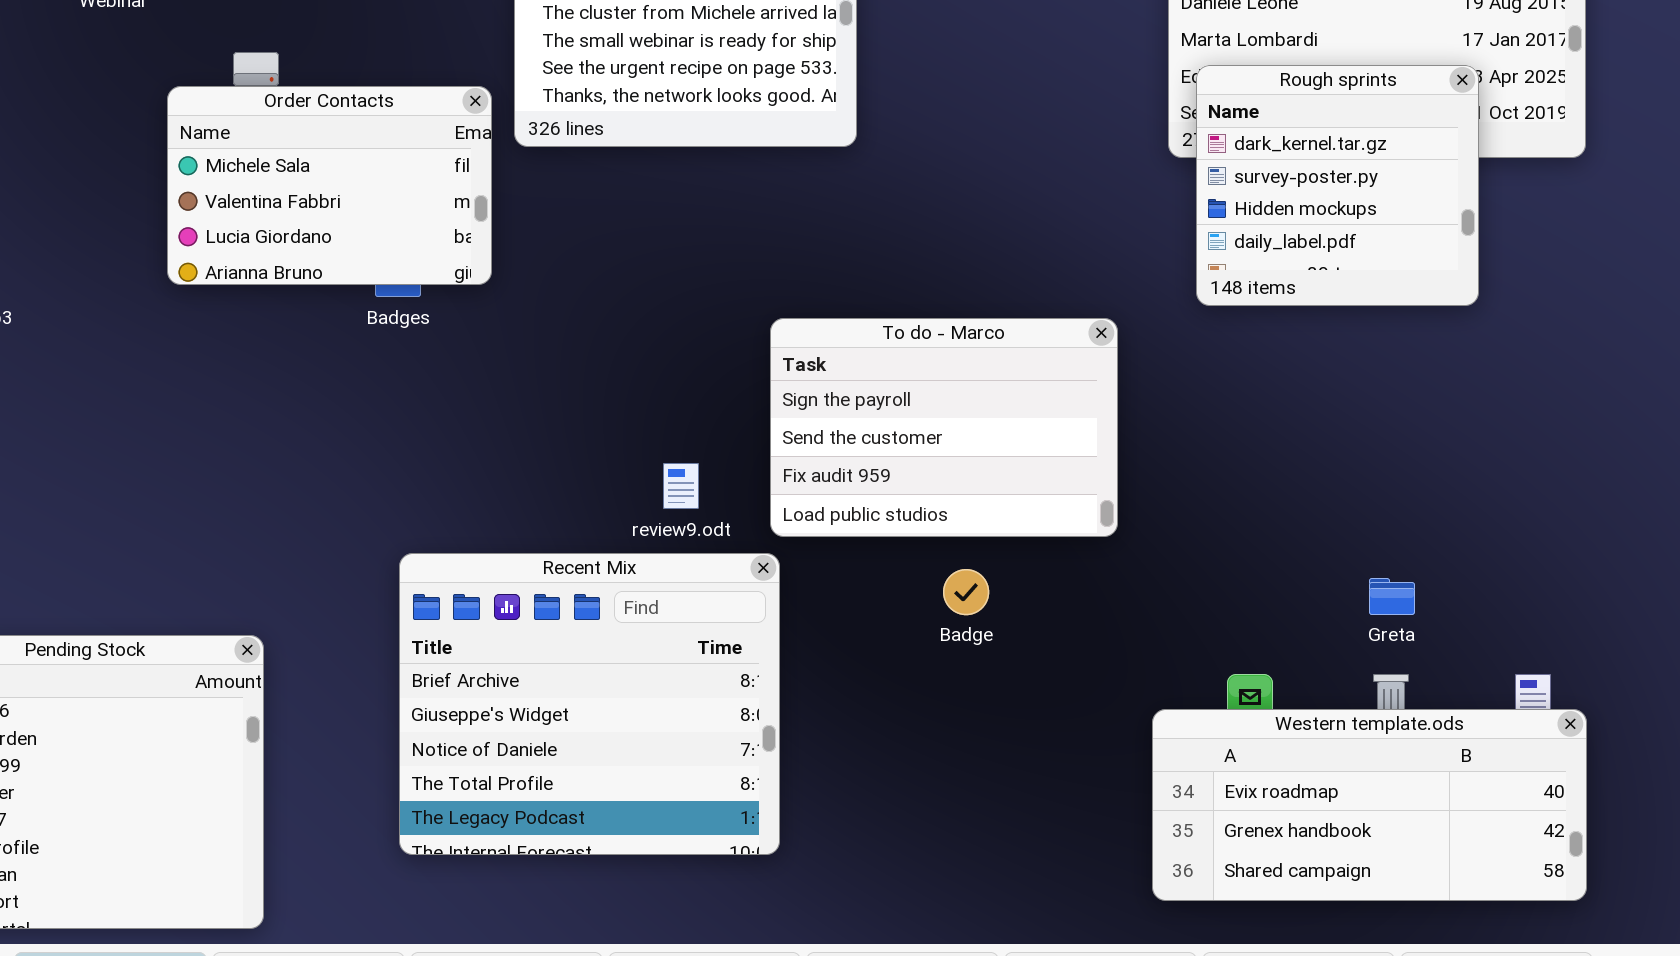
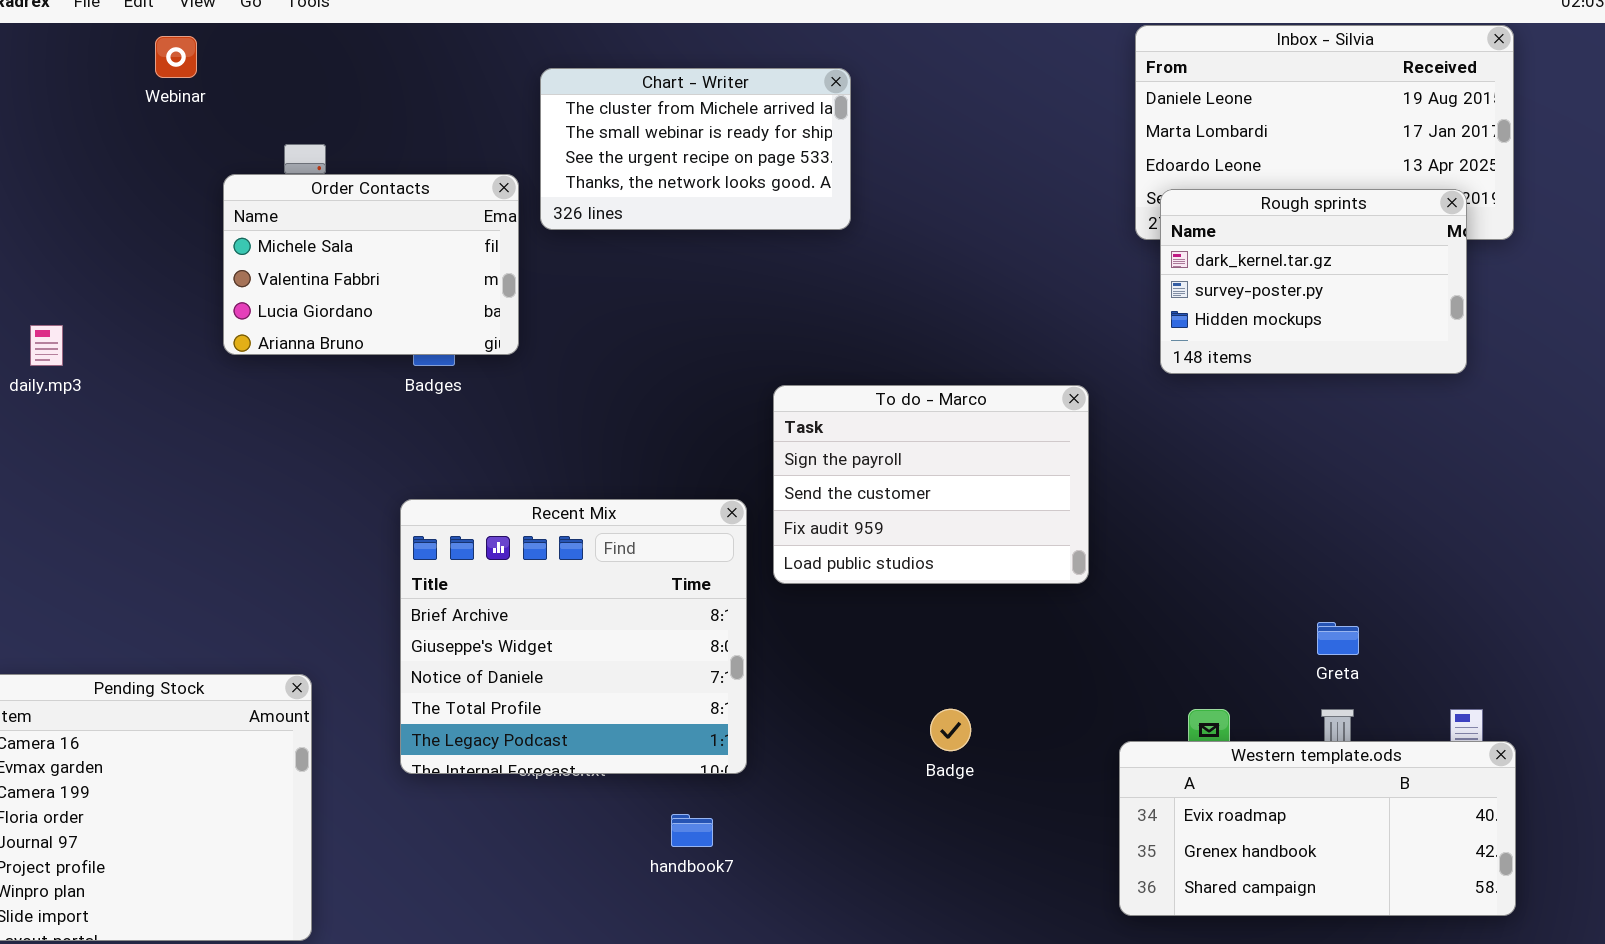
Rough sprints: [1196,65,1479,306] -> [1160,189,1467,374], resized
Recent Mix: [399,553,780,855] -> [400,499,747,774], moved
Badge: [943,569,989,615] -> [930,709,971,751], moved

